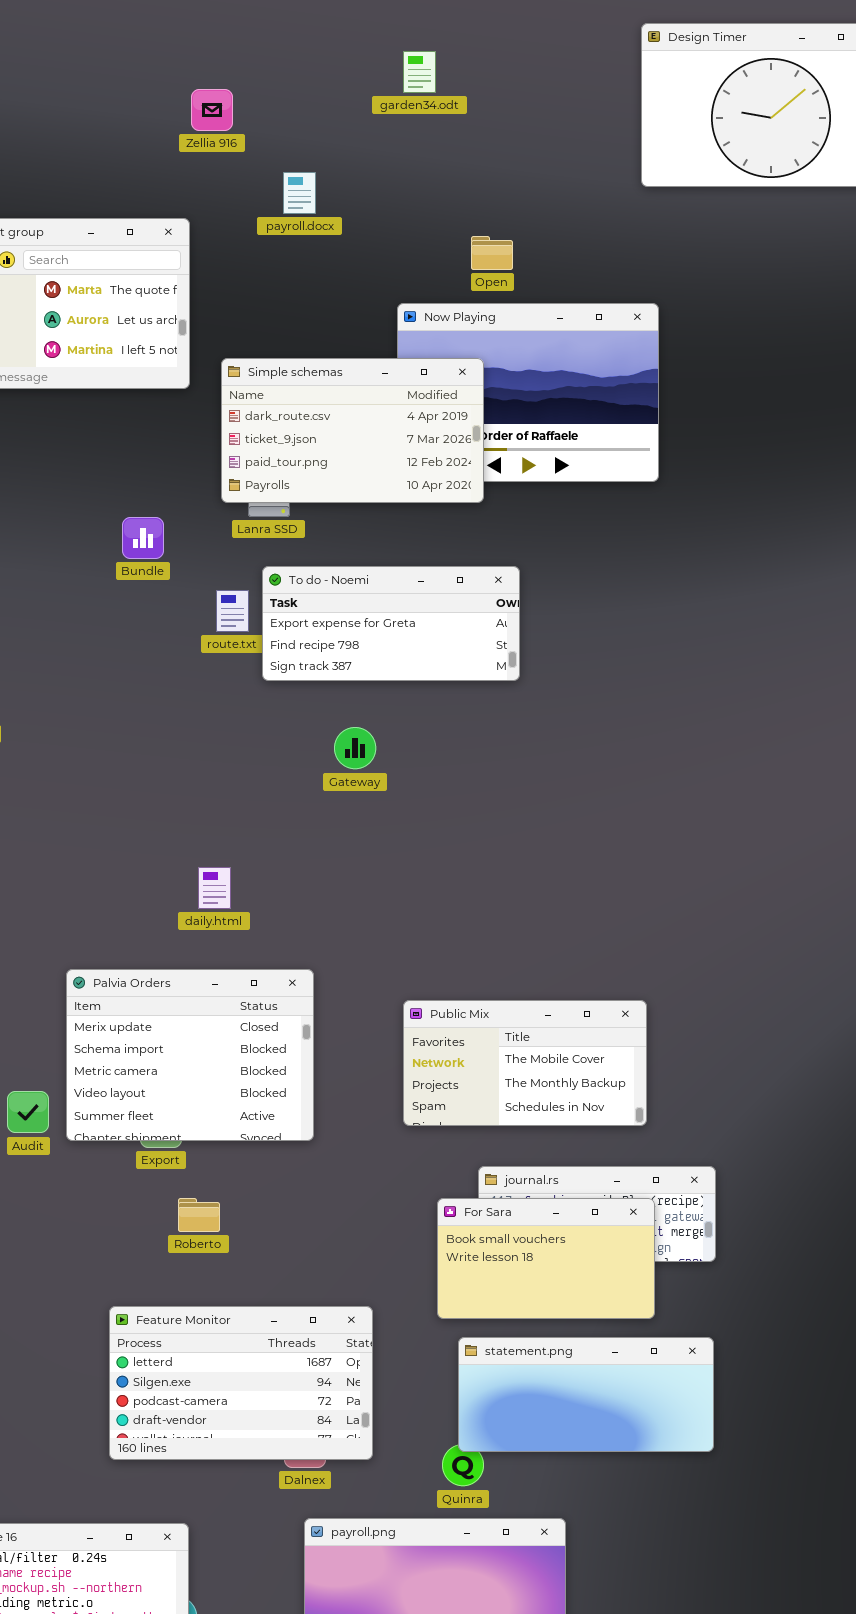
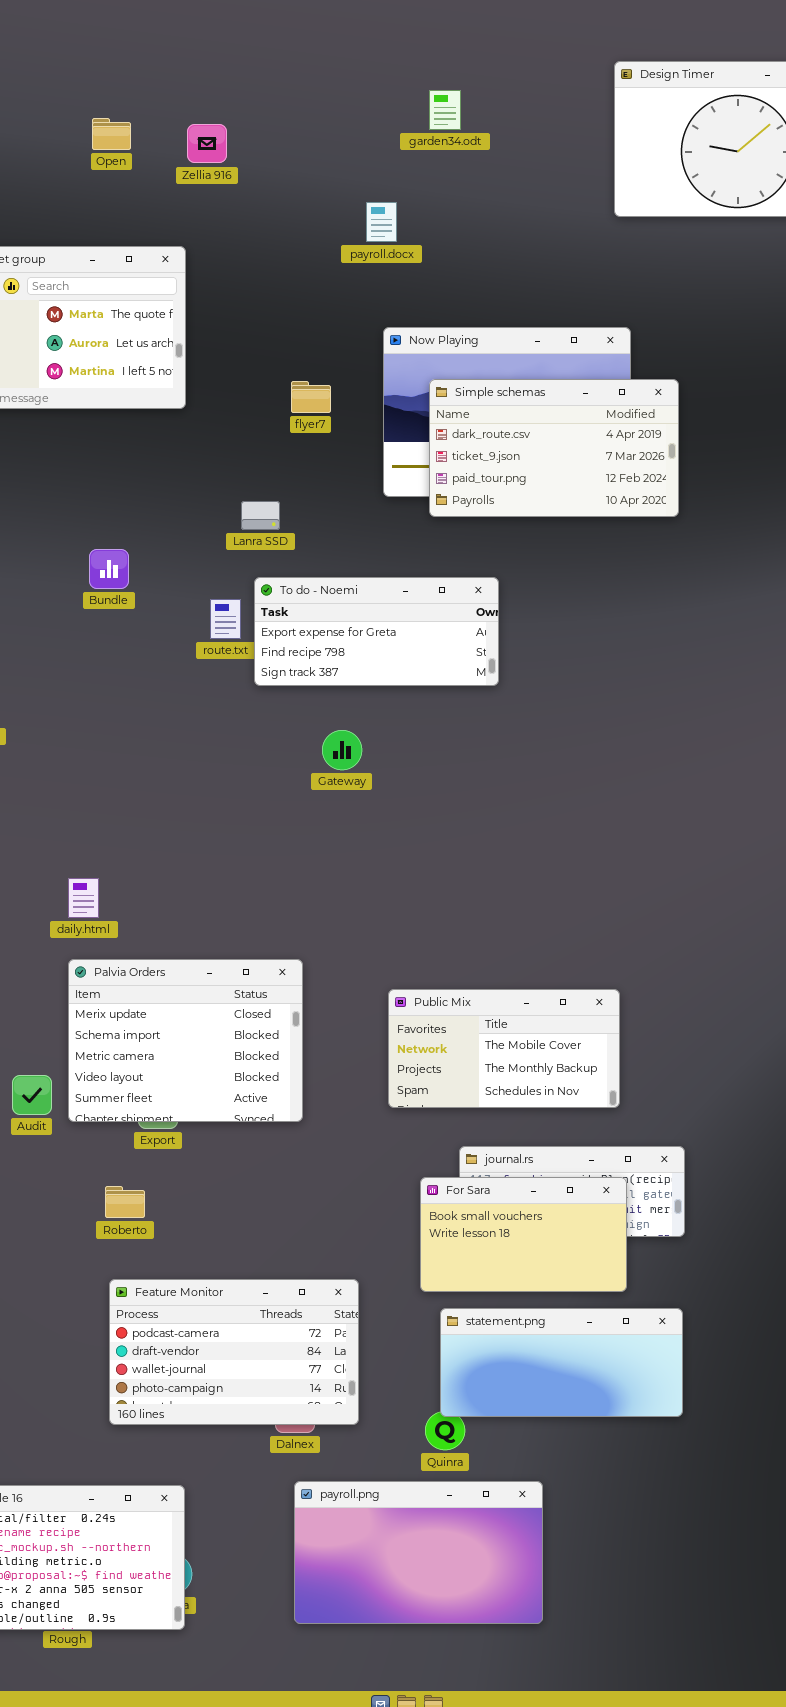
garden34.odt: [403,51,436,93] -> [429,90,461,130], moved
payroll.docx: [283,172,316,214] -> [366,202,397,242], moved
Open: [471,236,513,270] -> [92,118,131,150], moved
Simple schemas: [221,358,484,503] -> [429,379,679,517], moved
Bundle: [122,517,164,559] -> [89,549,129,589], moved
daily.html: [198,867,231,909] -> [68,878,99,918], moved
Roberto: [178,1198,220,1232] -> [105,1186,145,1218], moved
Feature Monitor: [109,1306,373,1460] -> [109,1279,359,1425], scrolled down 2 rows

